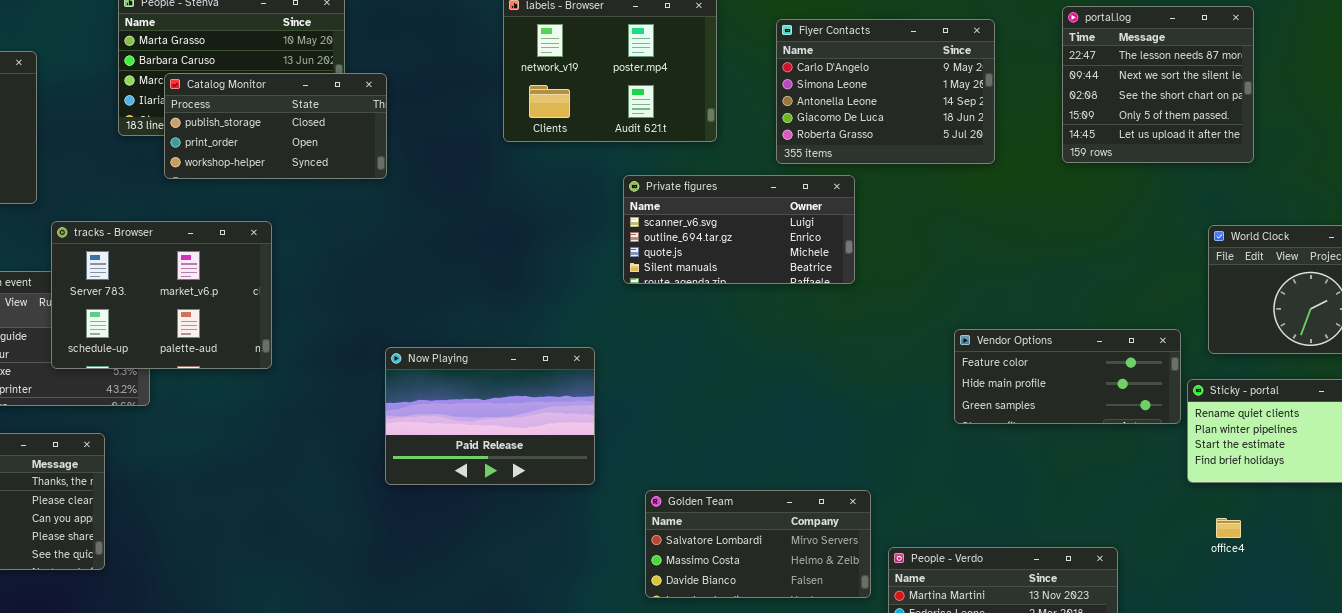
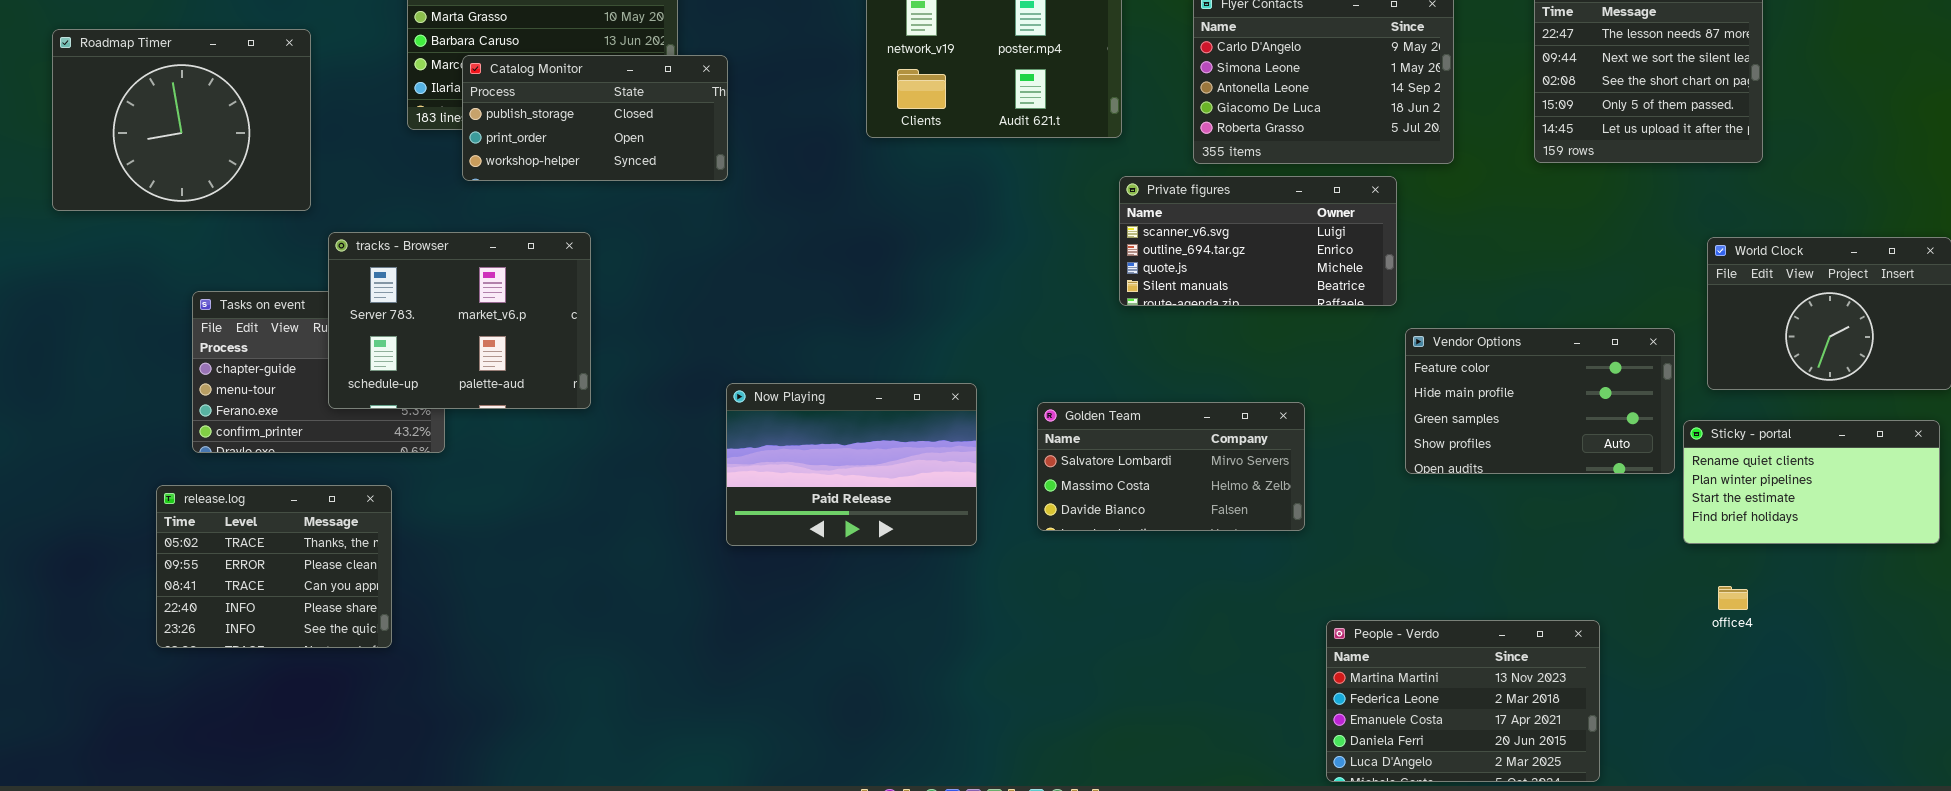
Private figures: [623,175,855,284] -> [1119,176,1397,306], moved
Vendor Options: [954,329,1181,424] -> [1405,328,1675,474], resized
Golden Team: [645,490,871,598] -> [1037,402,1305,531], moved

